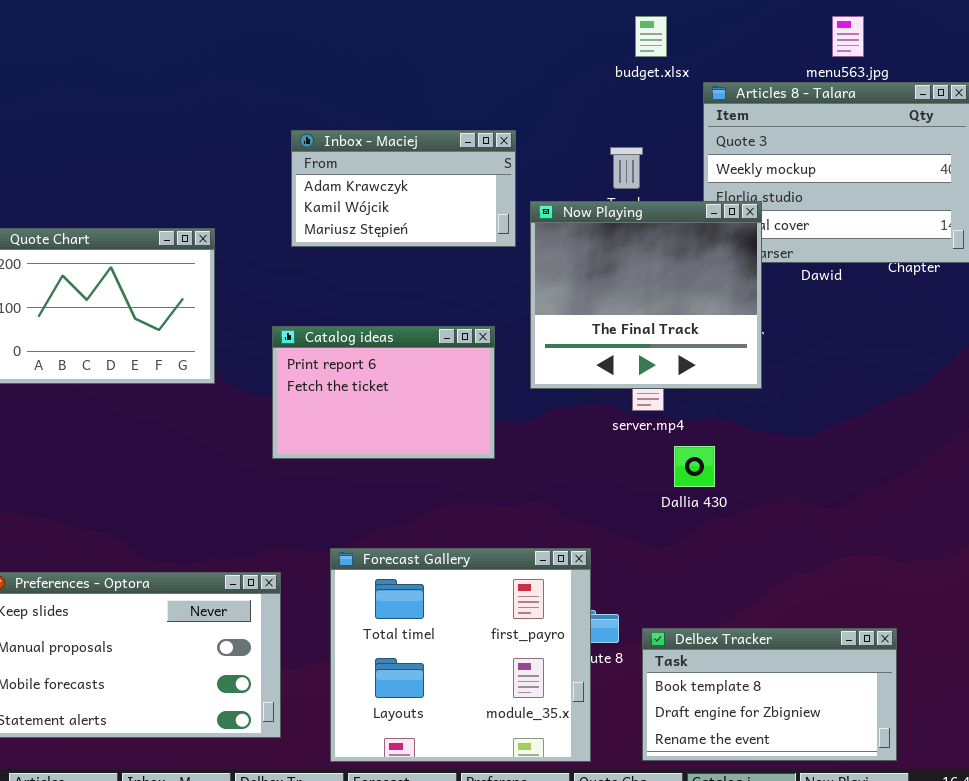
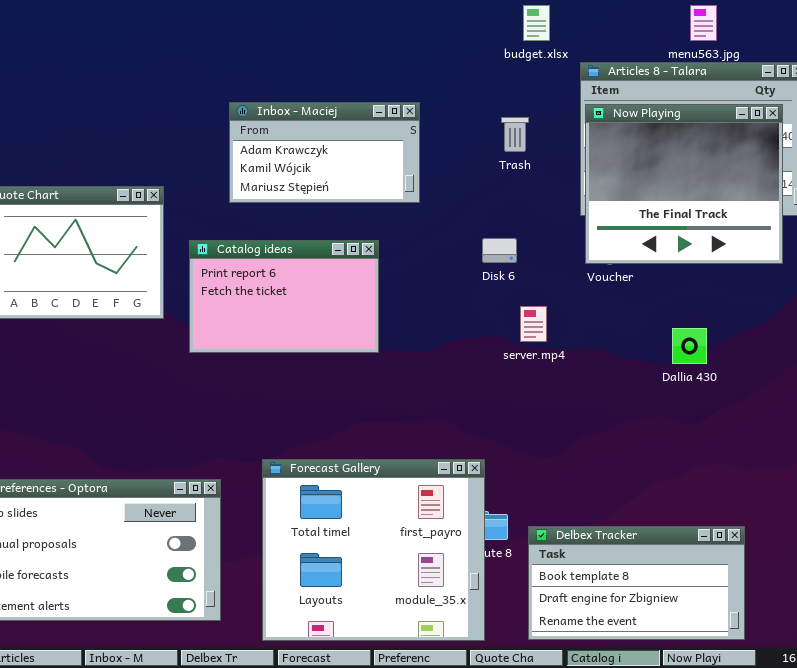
Now Playing: [530,201,762,389] -> [585,104,783,264], moved
Catalog ideas: [272,326,495,459] -> [189,240,379,353], moved
Dallia 430: [674,446,715,487] -> [672,328,707,364], moved

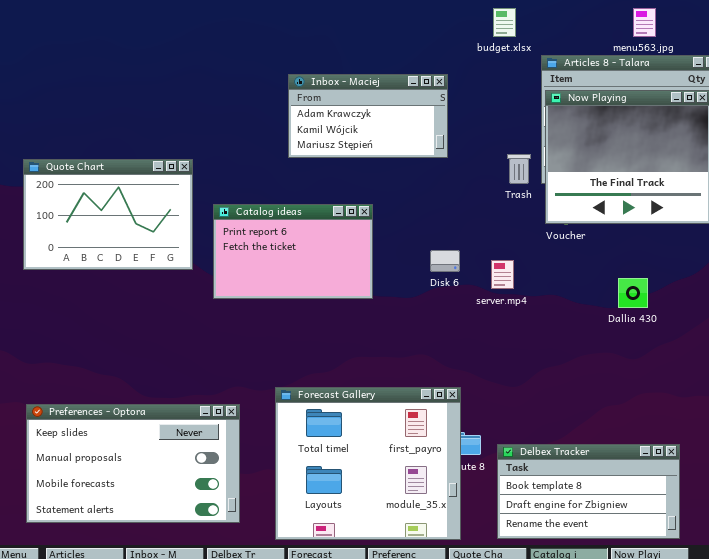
Inbox - Maciej: [229,102,420,203] -> [288,74,448,158], moved
Trash: [501,117,529,152] -> [507,154,531,184], moved
Disk 6: [482,238,517,263] -> [430,250,460,272], moved

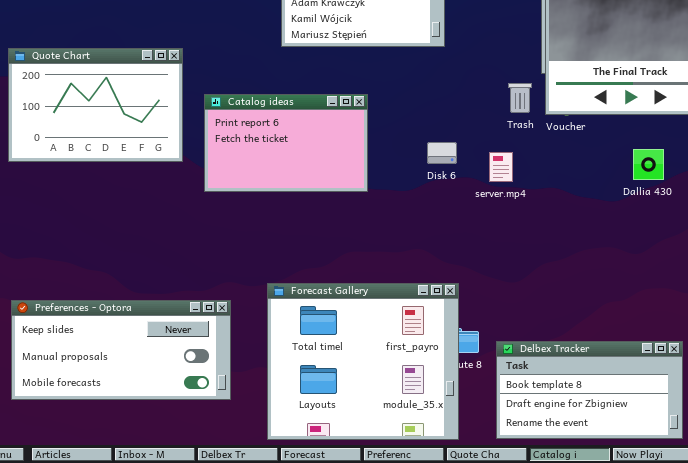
Trash: [507,154,531,184] -> [508,83,532,113], moved
Dallia 430: [618,278,648,308] -> [633,149,664,180], moved
Preferences - Optora: [26,404,240,523] -> [11,300,231,400], resized

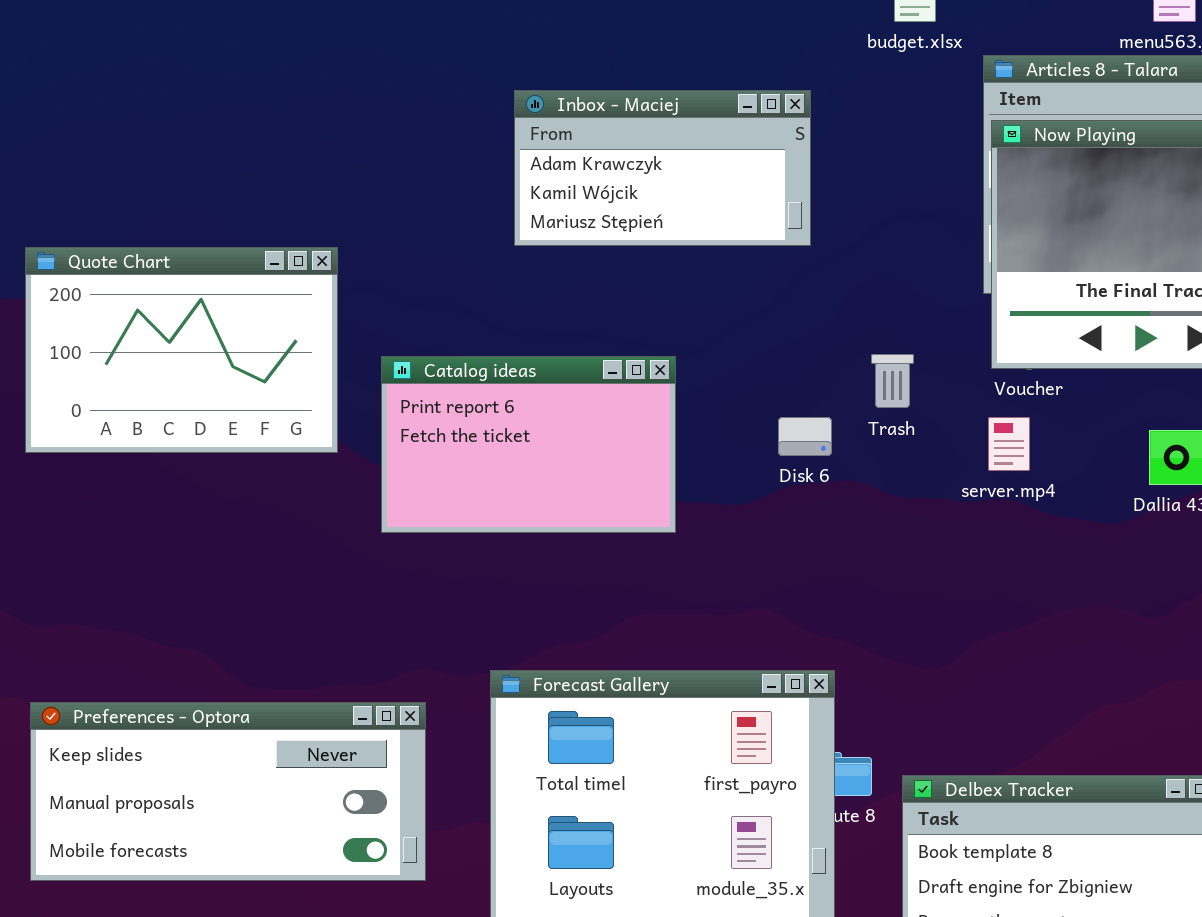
Trash: [508,83,532,113] -> [871,354,914,408], moved
Catalog ideas: [204,94,368,192] -> [381,356,676,533], moved
server.mp4: [489,152,513,182] -> [988,417,1030,471], moved

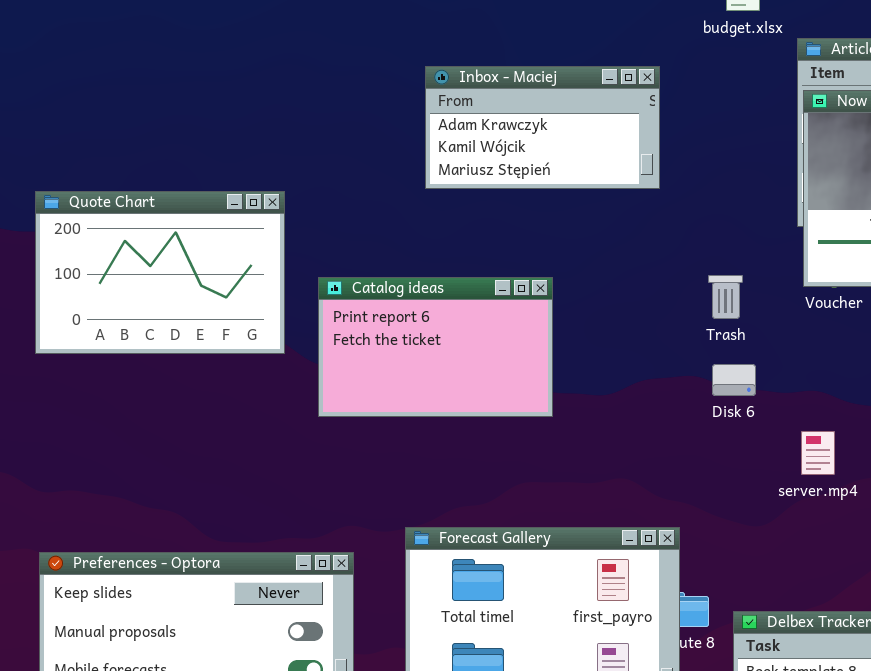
Disk 6: [778,417,832,456] -> [712,364,756,396], moved
server.mp4: [988,417,1030,471] -> [801,431,835,475], moved

